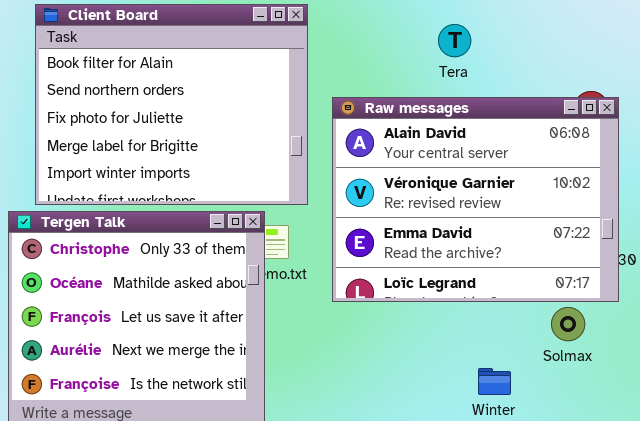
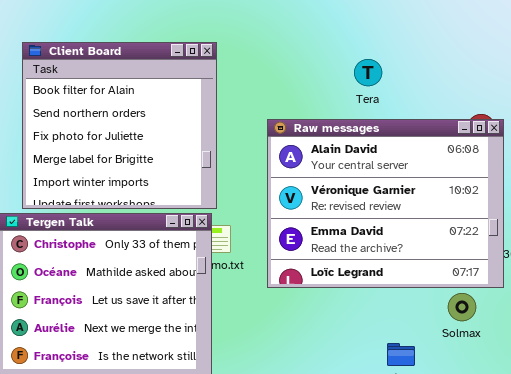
Client Board: [35,4,308,205] -> [22,42,217,209], resized

